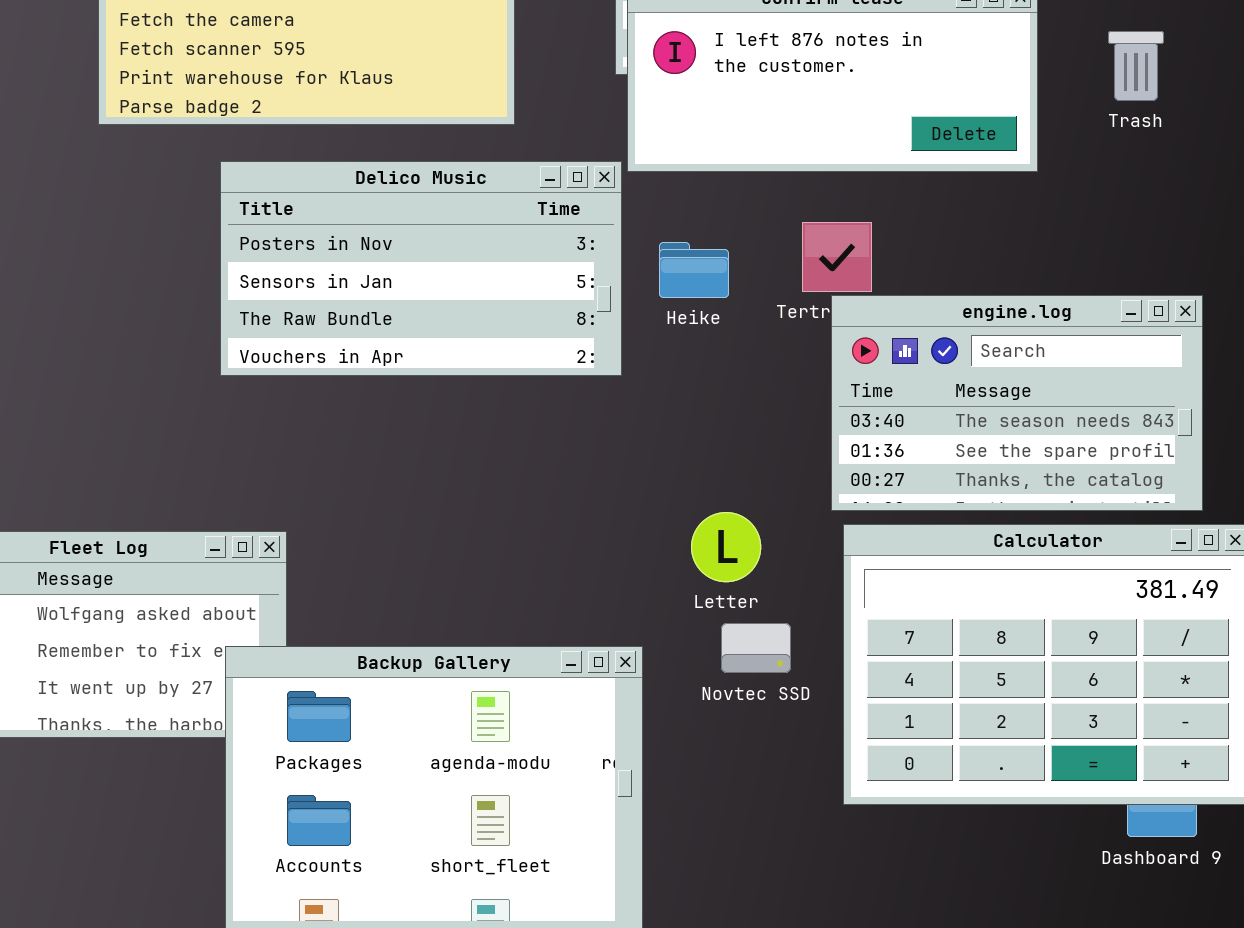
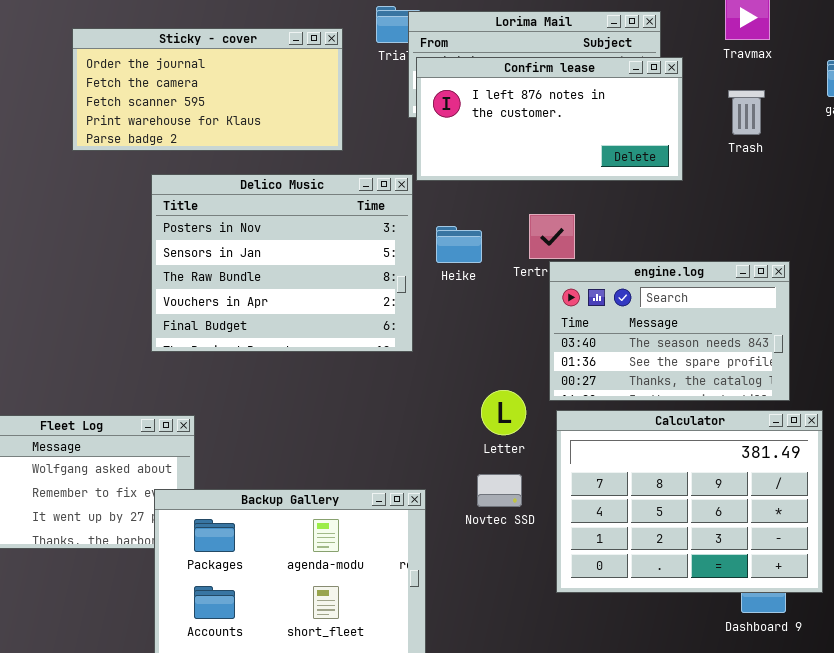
Delico Music: [220,161,622,376] -> [151,174,413,352], resized
Letter: [691,512,761,582] -> [481,390,526,435], moved

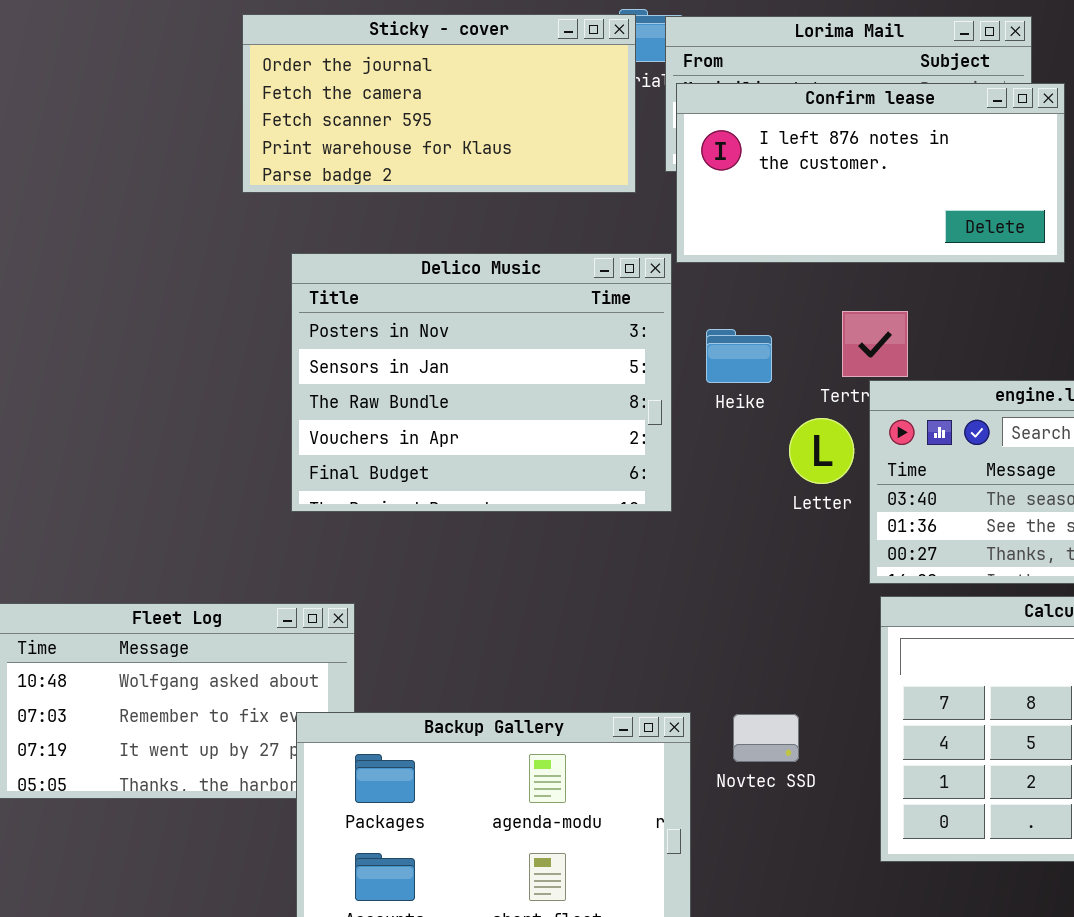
Sticky - cover: [72,28,343,151] -> [242,14,636,193], moved
Letter: [481,390,526,435] -> [789,418,854,484], moved
Novtec SSD: [477,474,522,507] -> [733,714,799,762], moved

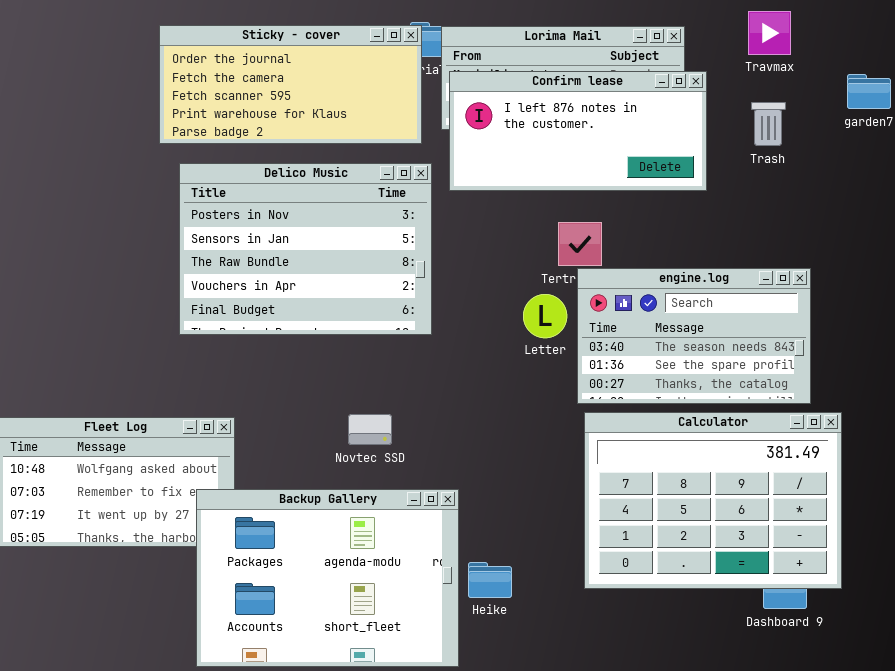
Delico Music: [291,253,672,512] -> [179,163,432,335], moved
Heike: [706,329,772,383] -> [468,562,512,598], moved
Novtec SSD: [733,714,799,762] -> [348,414,392,445], moved

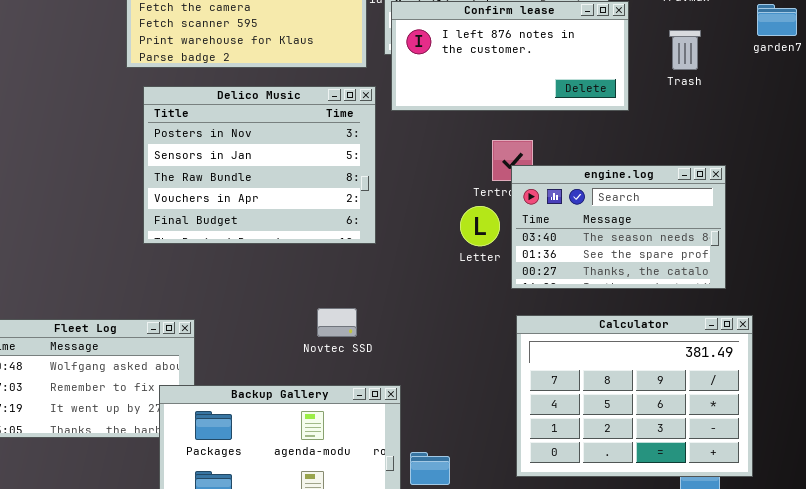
engine.log: [577,268,811,404] -> [511,165,726,289], moved
Novtec SSD: [348,414,392,445] -> [317,308,357,337], moved

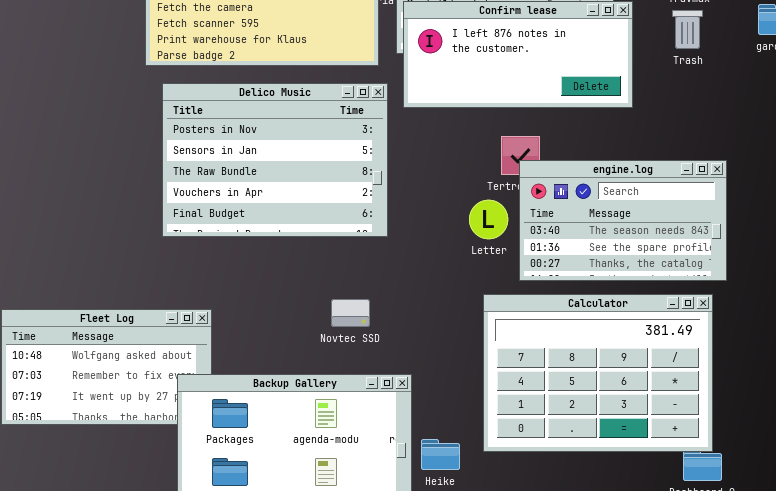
Trash: [669,30,701,70] -> [672,10,703,49], moved
Calculator: [516,315,753,477] -> [483,294,713,452], moved

